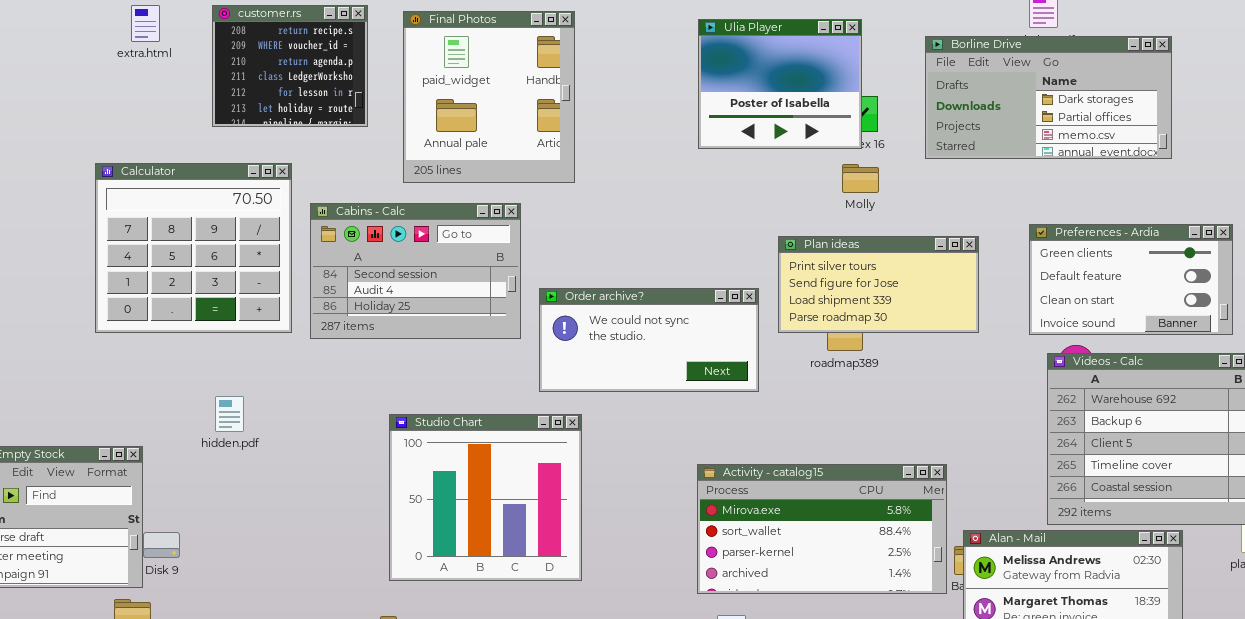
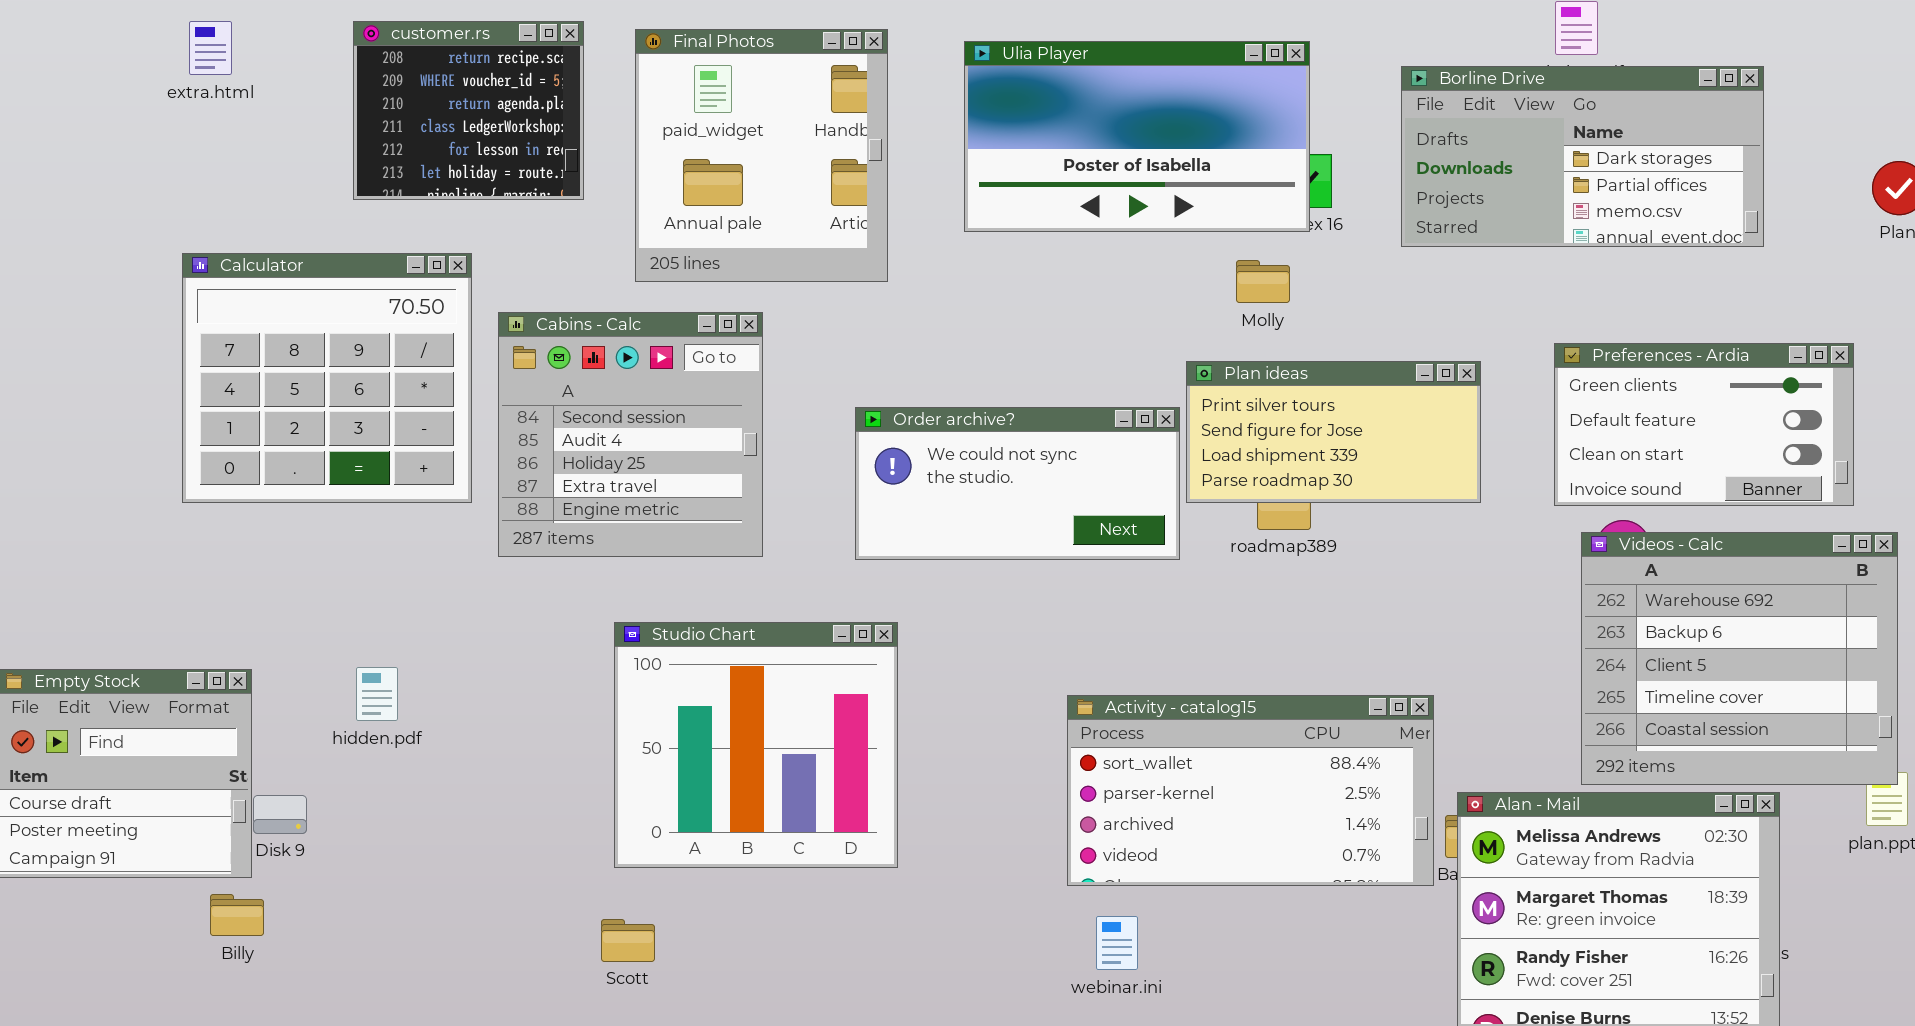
extra.html: [131,5,160,42] -> [189,21,232,75], moved
Ulia Player: [698,19,862,149] -> [964,41,1310,232], resized
Molly: [842,164,879,193] -> [1236,260,1290,303], moved
Cabins - Calc: [310,203,521,339] -> [498,312,763,557], resized
Order archive?: [539,288,759,392] -> [855,407,1180,560], moved
hidden.pdf: [215,396,244,432] -> [356,667,398,721], moved
Activity - catalog15: [697,464,947,594] -> [1067,695,1434,886], scrolled down 1 row

